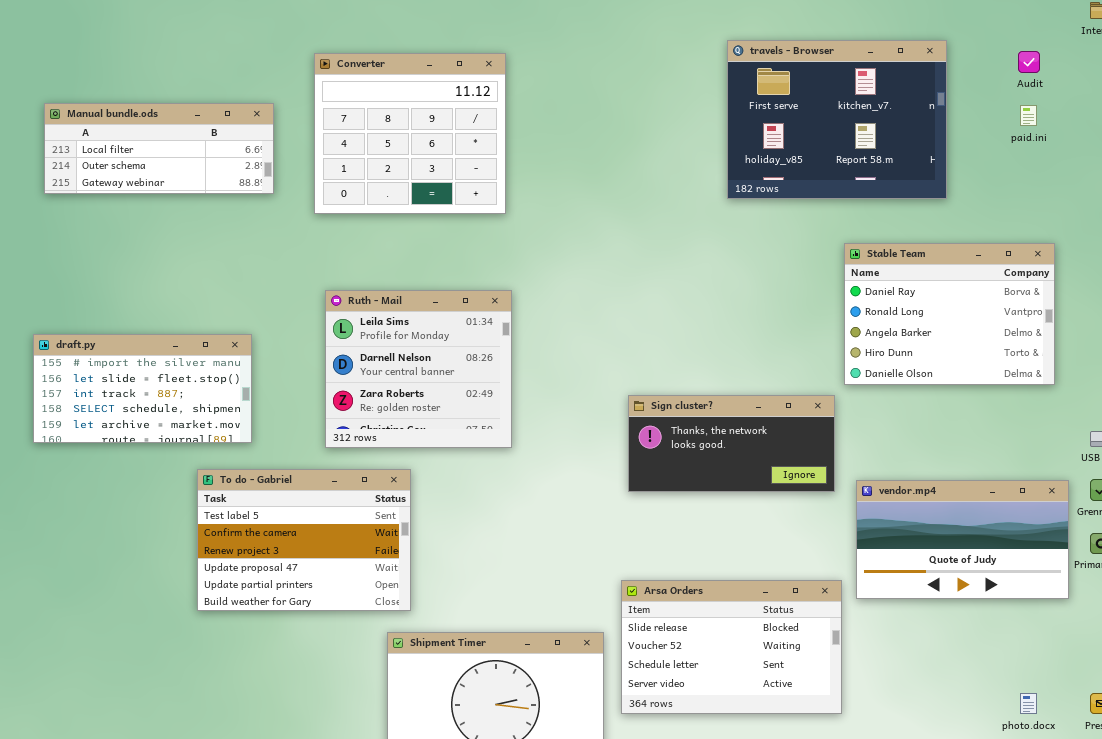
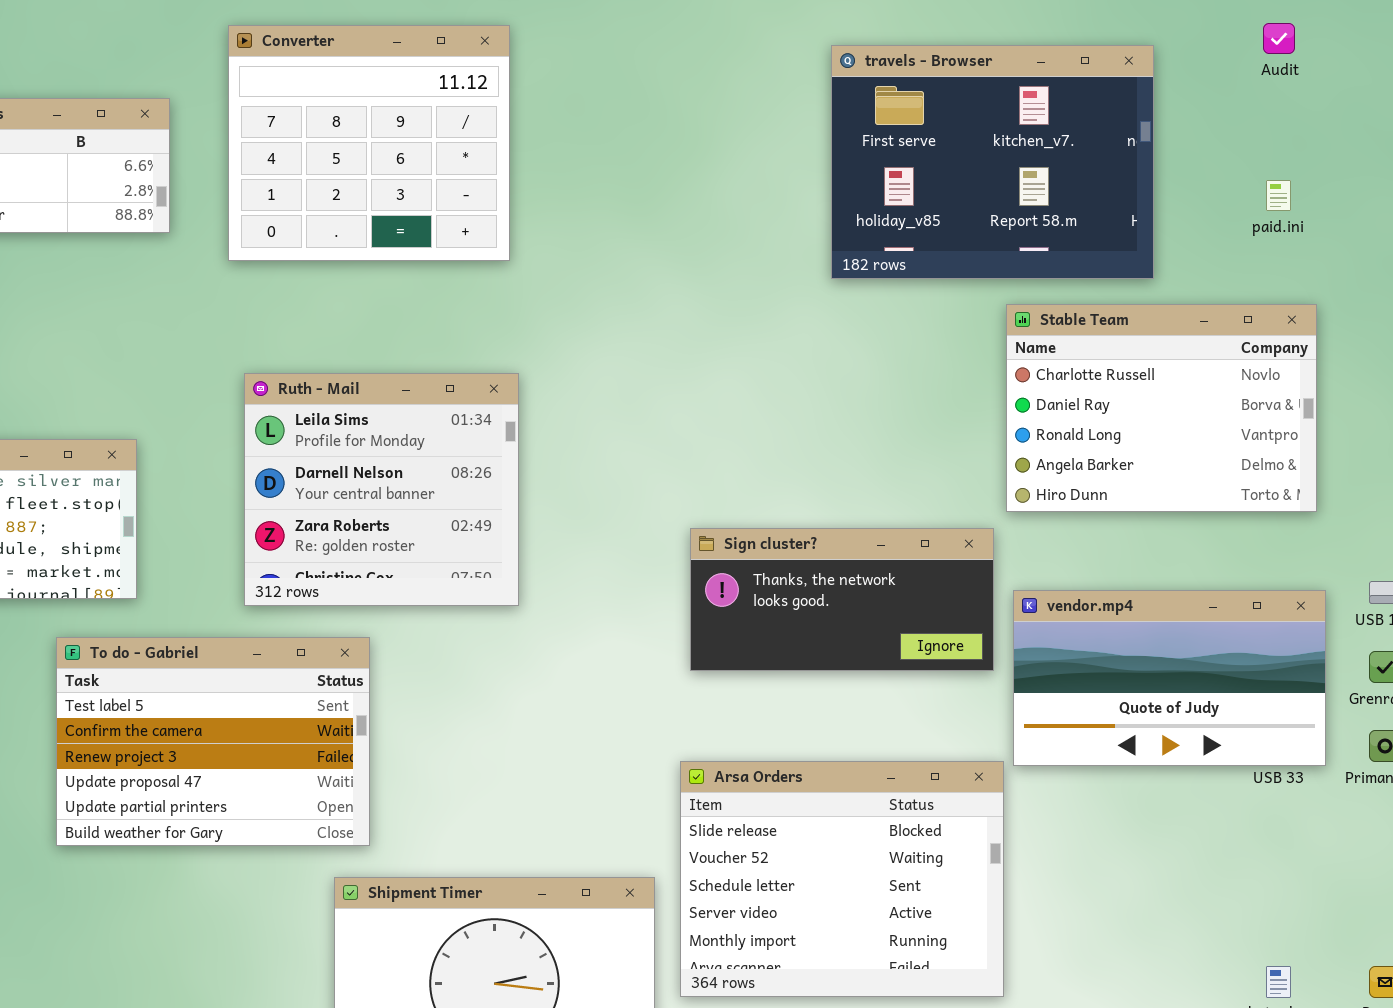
travels - Browser: [727,40,947,199] -> [831,45,1154,279], moved
paid.ini: [1020,105,1037,126] -> [1266,180,1291,211], moved
Stable Team: [844,243,1055,385] -> [1006,304,1317,512], scrolled up 1 row
vendor.mp4: [856,480,1069,599] -> [1013,590,1326,766], moved
Arsa Orders: [621,580,842,714] -> [680,761,1004,997], resized

